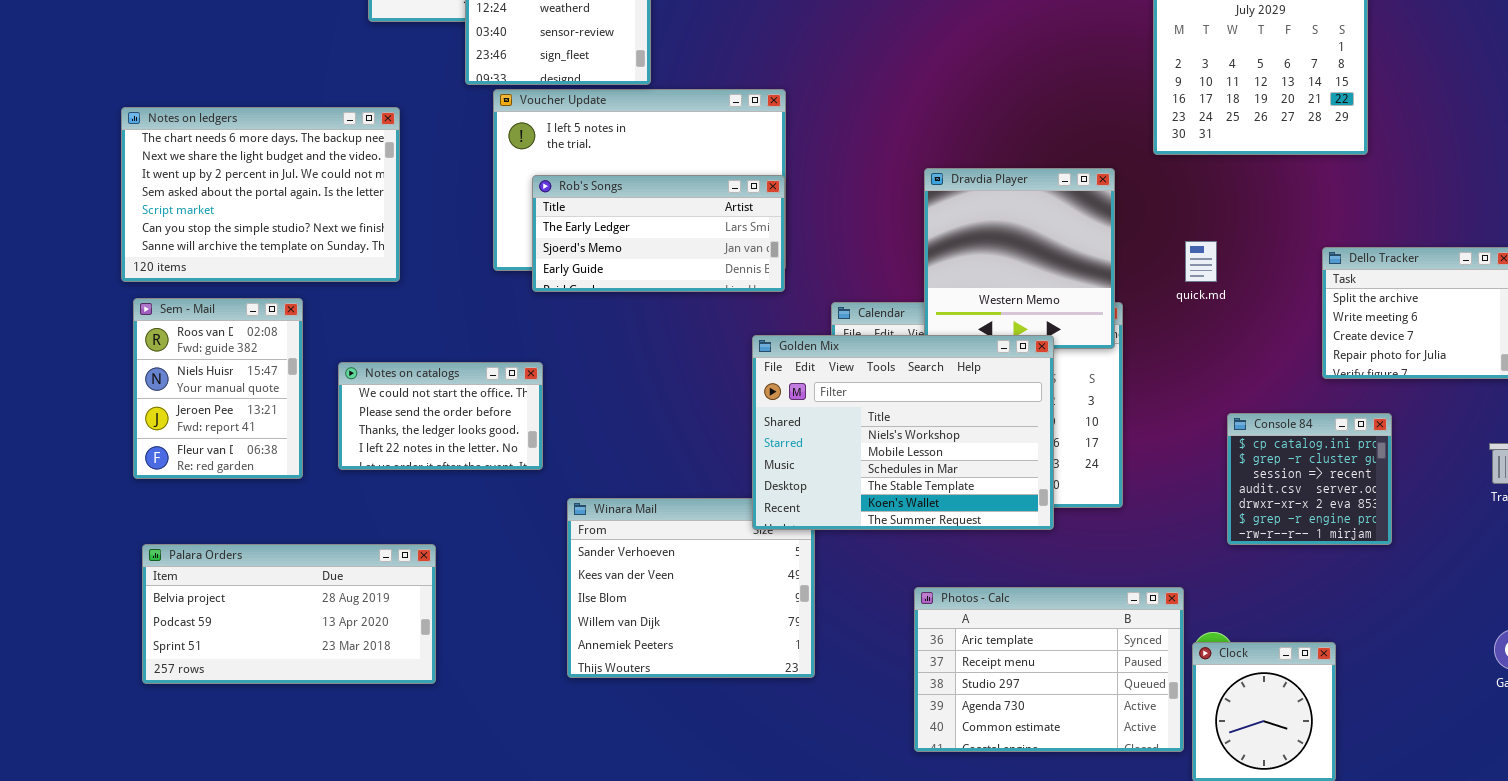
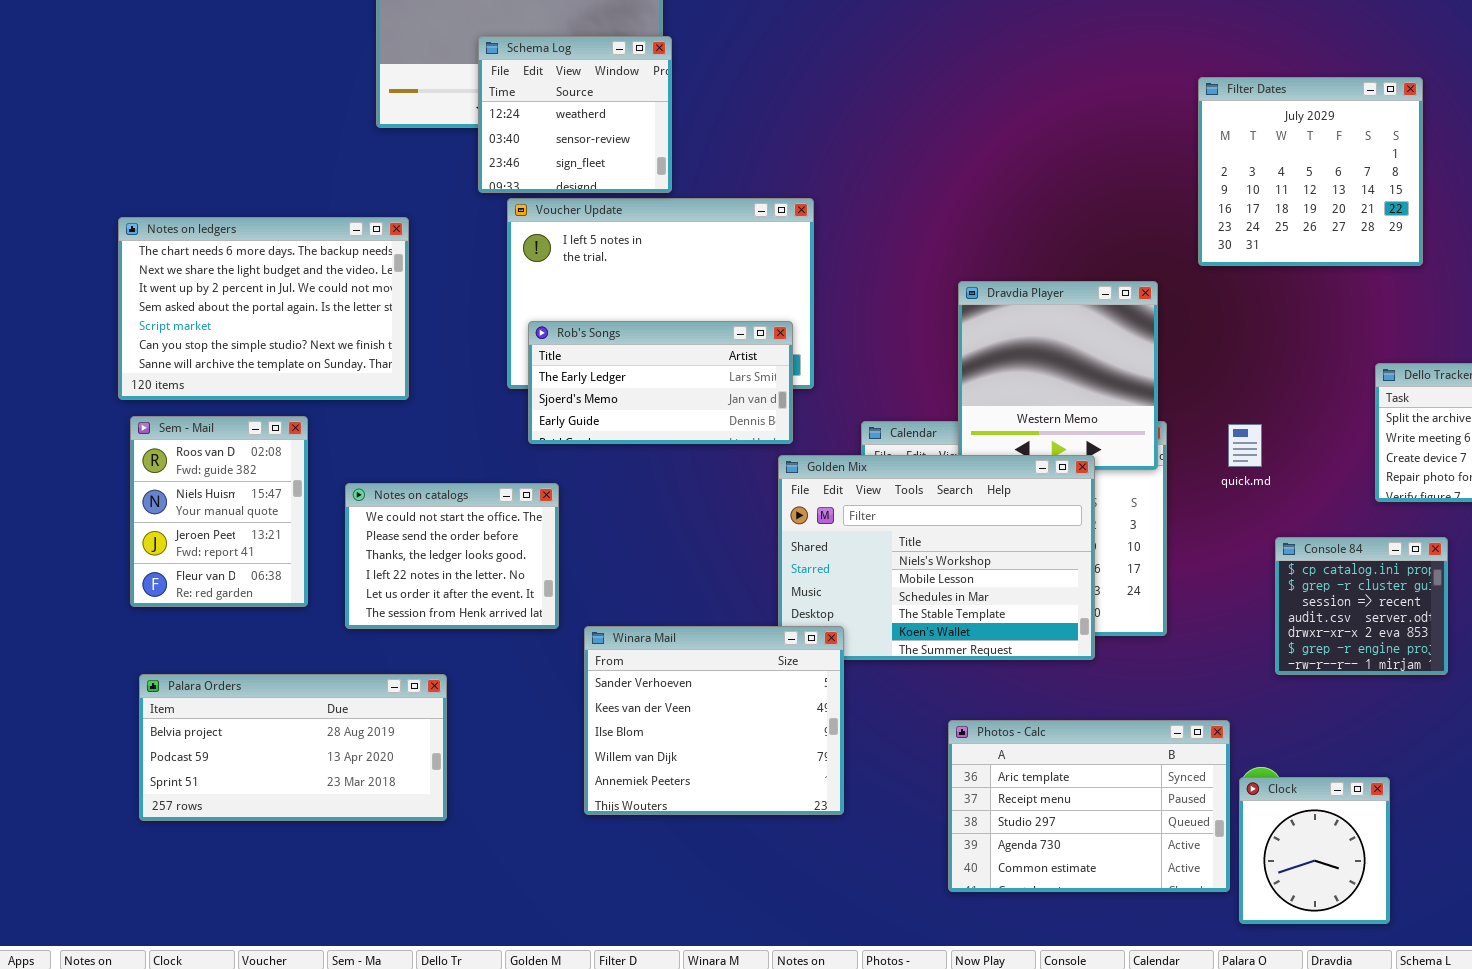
Rob's Songs: [532,175,785,292] -> [528,321,793,444], moved
quick.md: [1185,241,1217,282] -> [1228,424,1262,467], moved
Notes on catalogs: [338,362,543,470] -> [345,483,559,629], resized
Winara Mail: [567,498,815,678] -> [584,626,844,815], raised

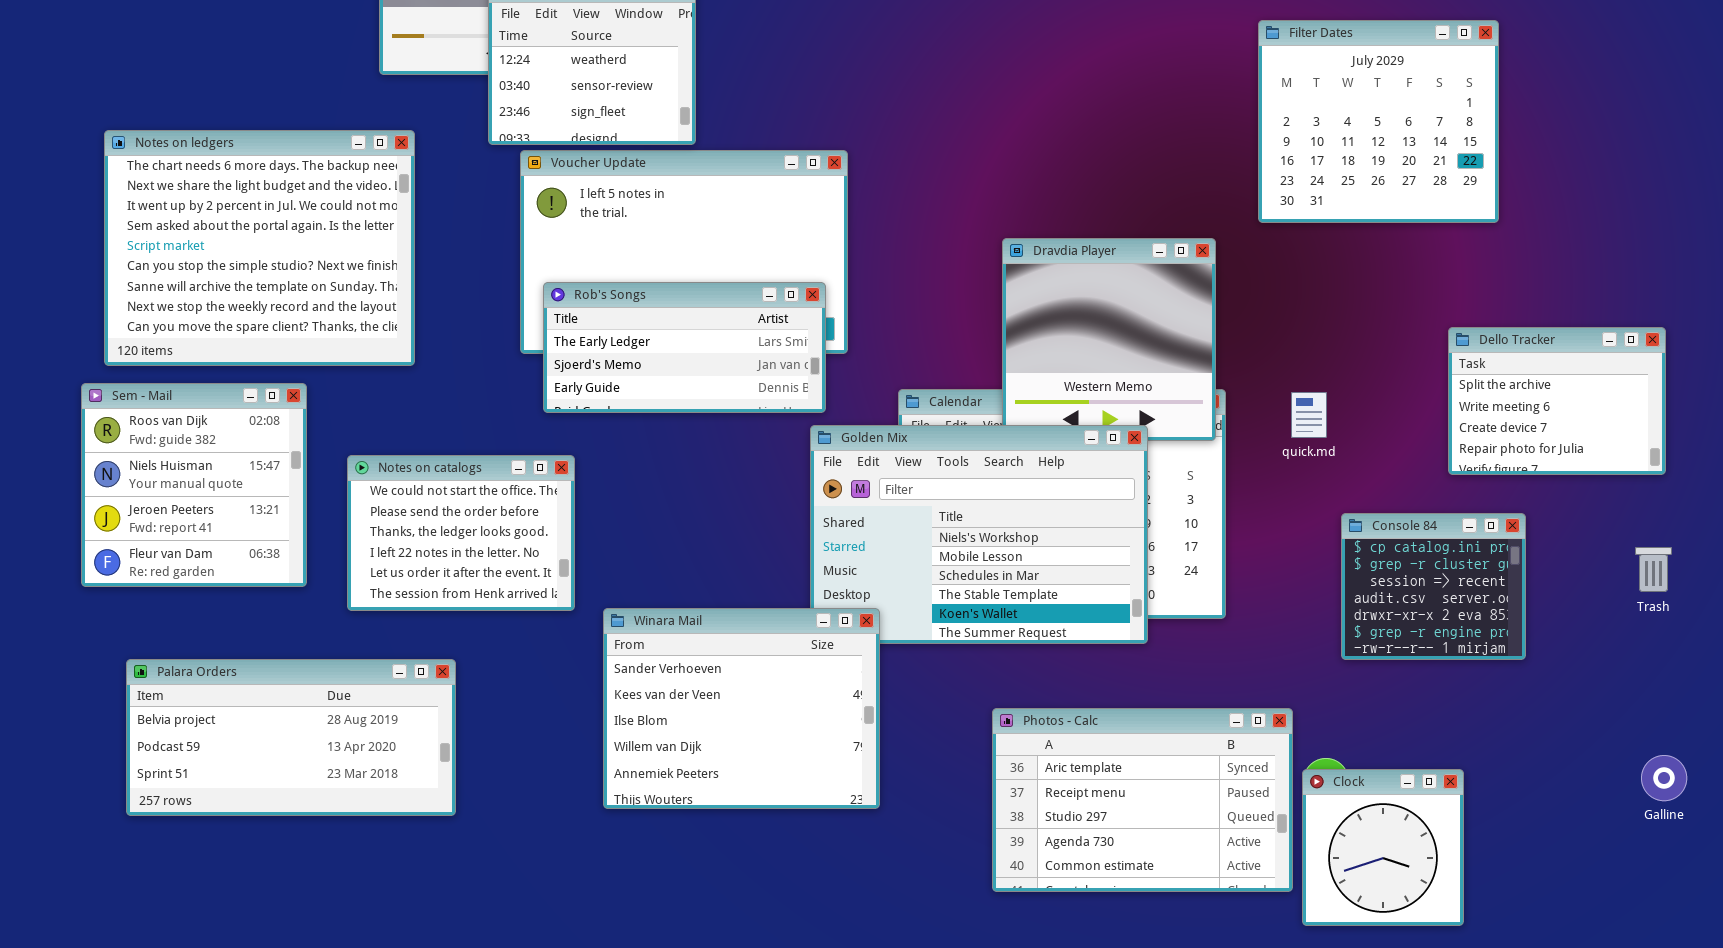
Notes on ledgers: [118,217,409,400] -> [104,130,415,366], resized
Sem - Mail: [130,416,308,607] -> [81,383,307,587], resized

